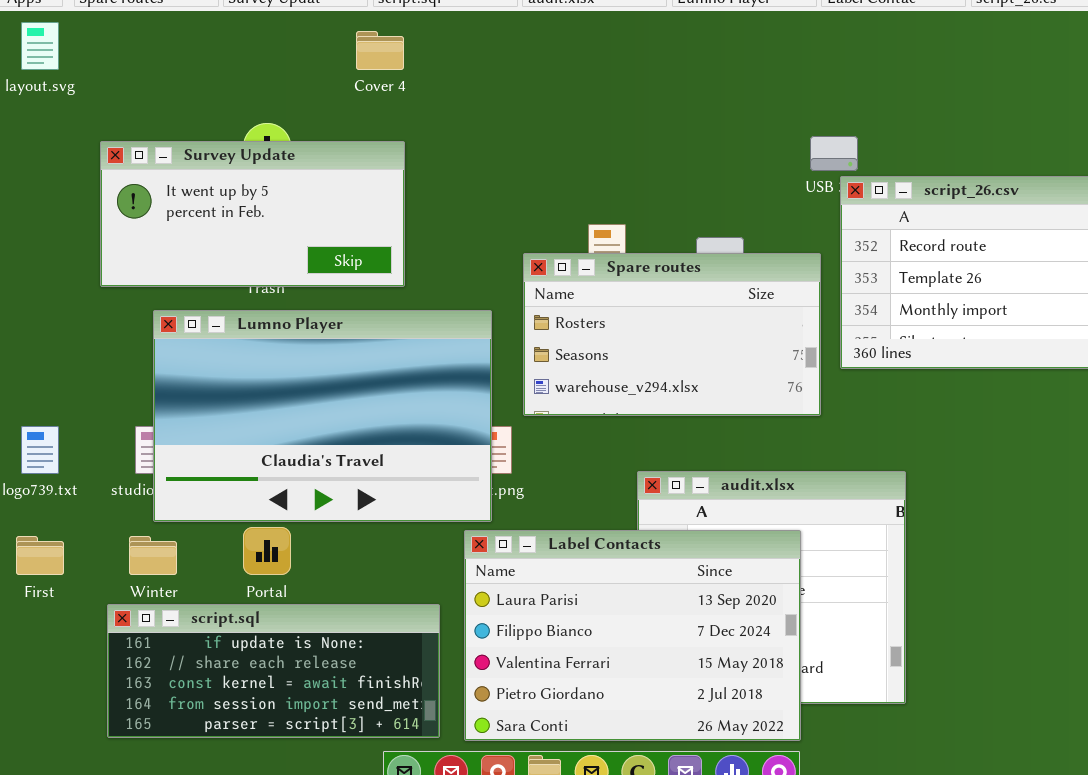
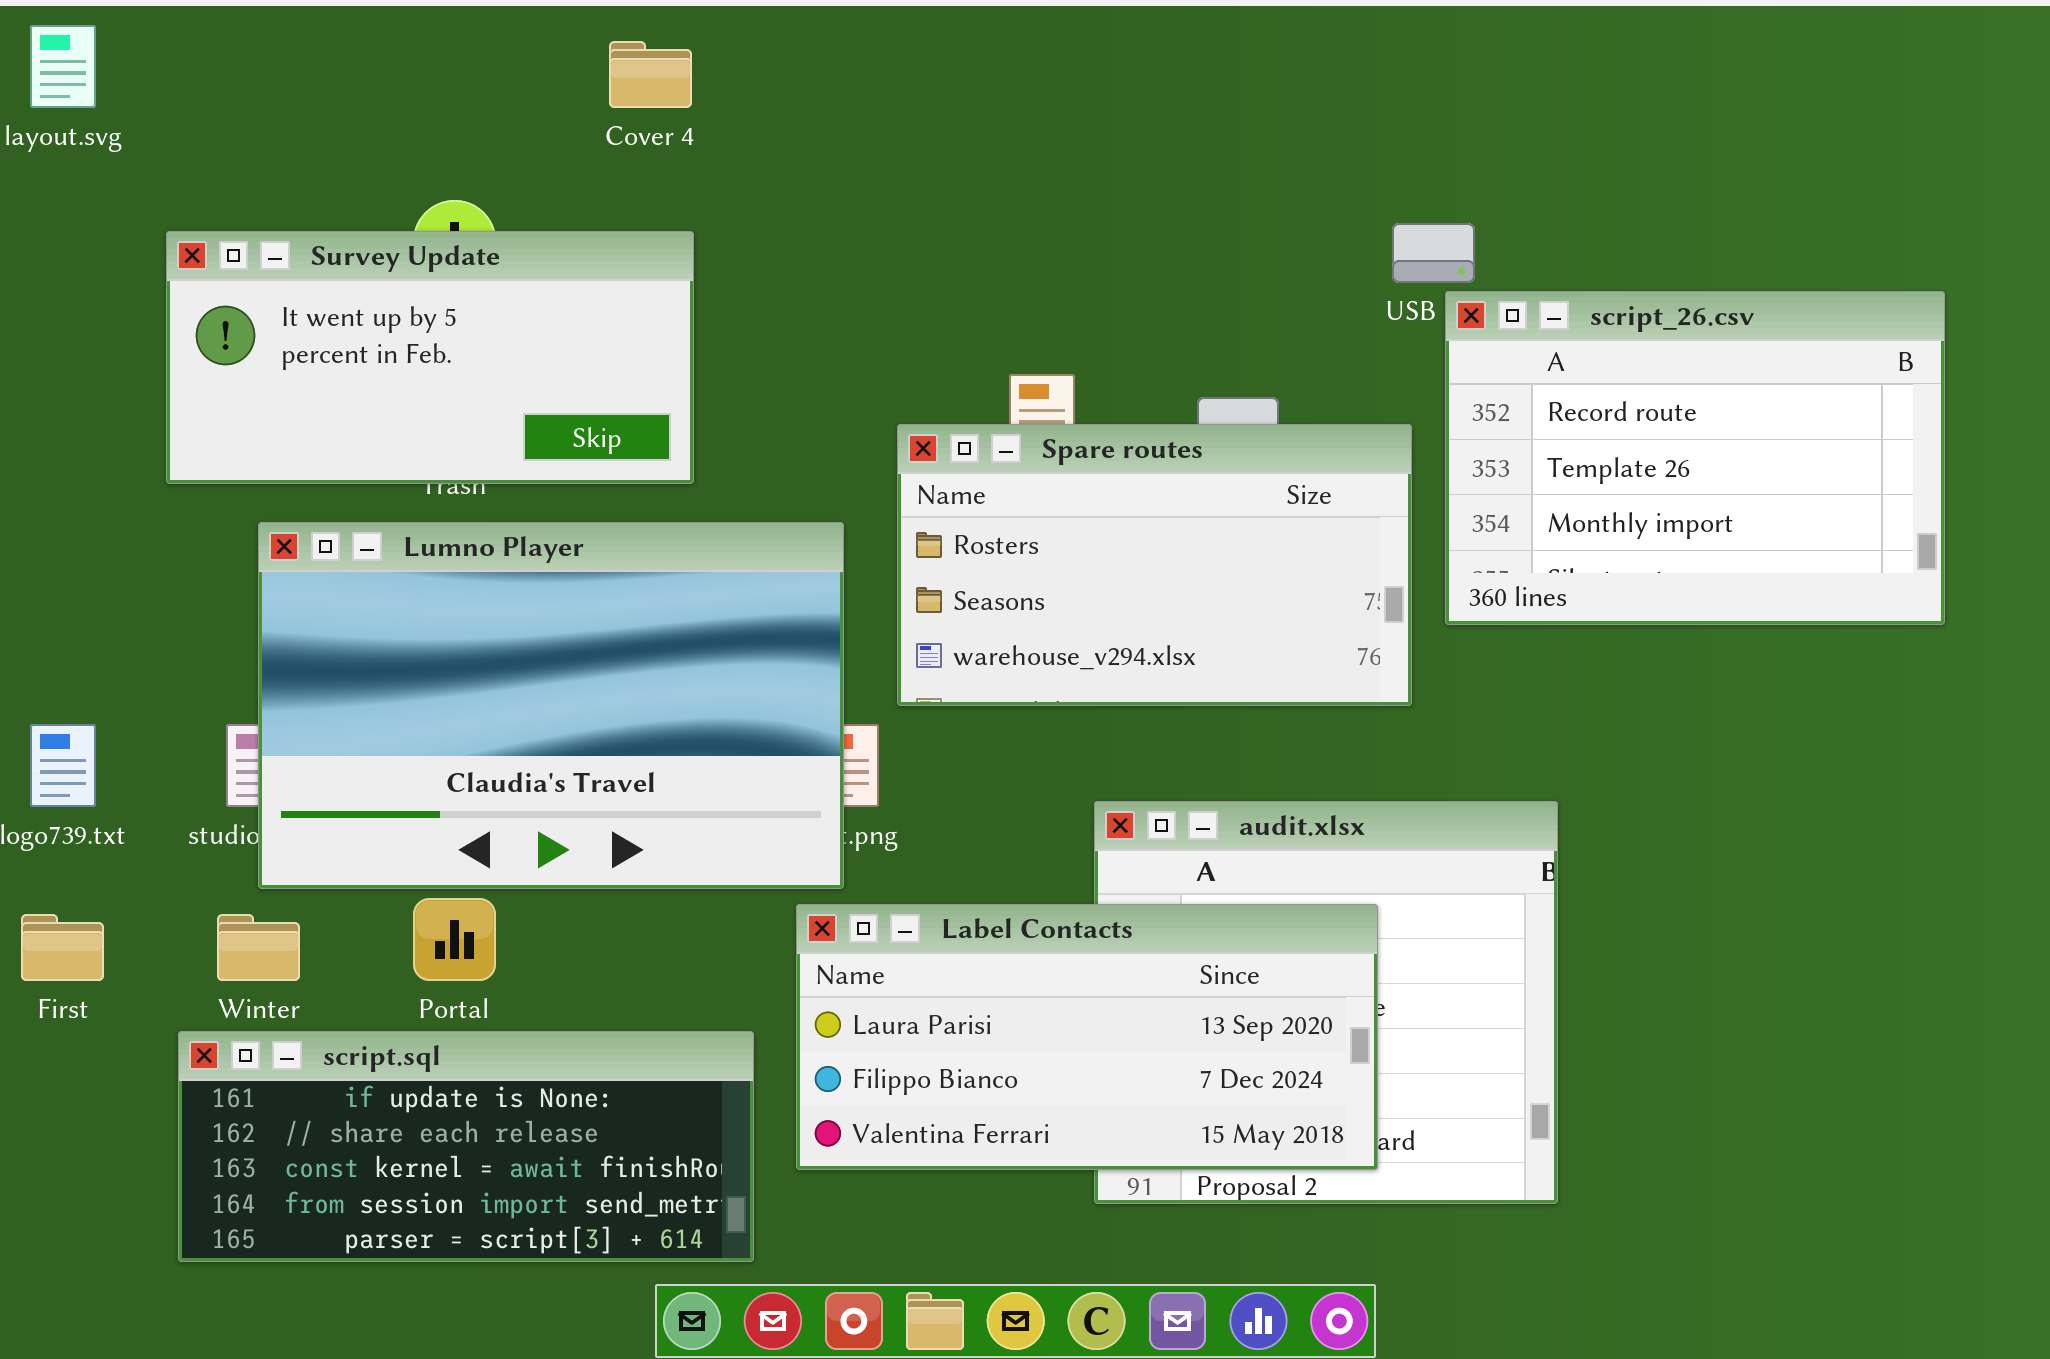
Label Contacts: [464,530,801,741] -> [796,904,1378,1170], resized

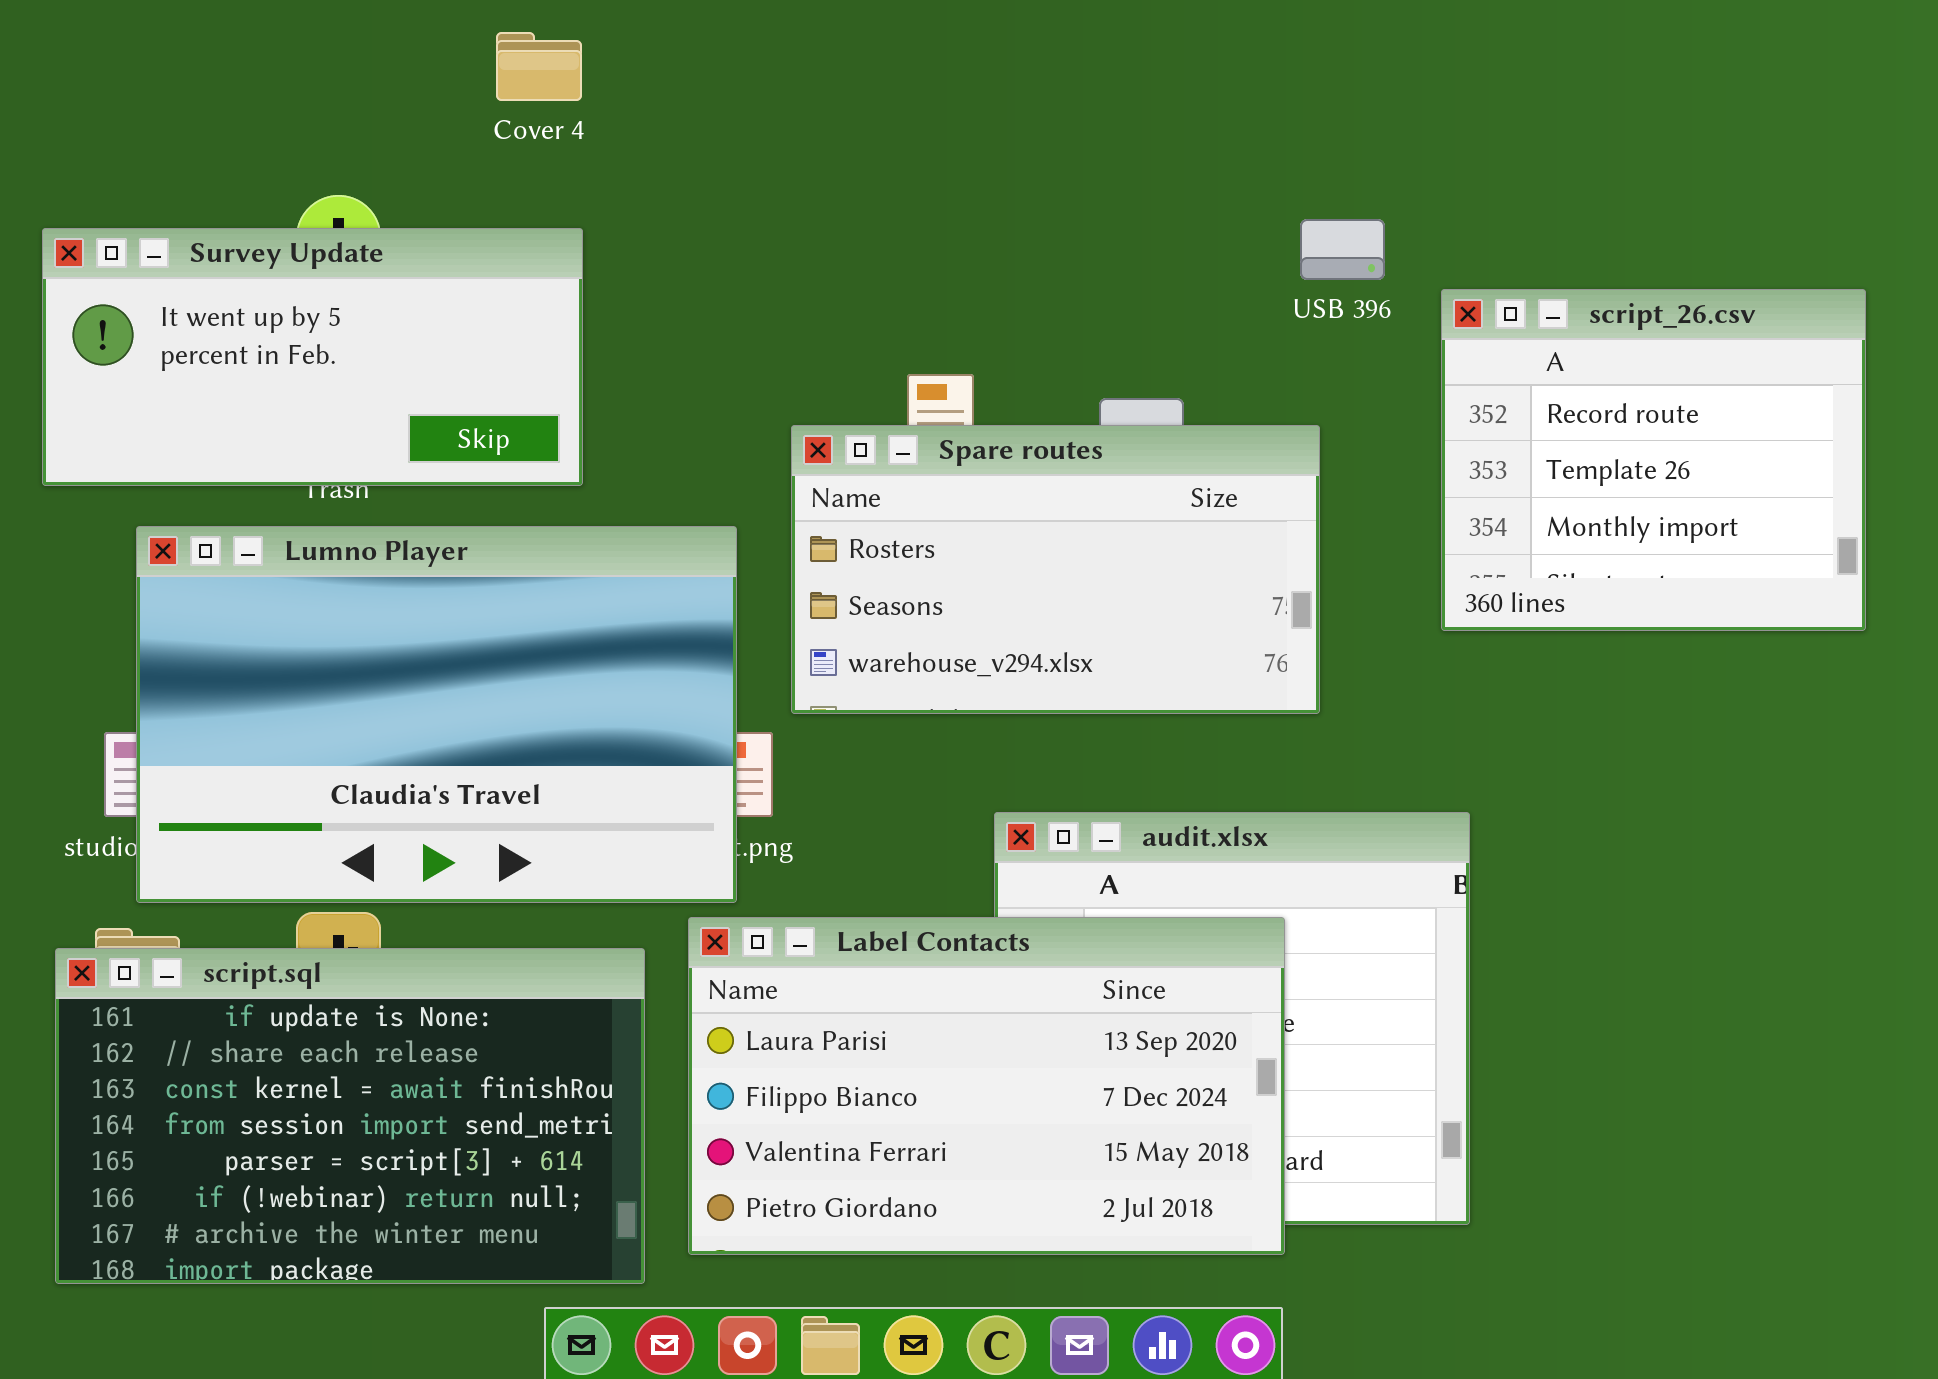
script_26.csv: [1445,291,1945,625] -> [1441,289,1866,631], resized
Label Contacts: [796,904,1378,1170] -> [688,917,1285,1255], resized
script.sql: [178,1031,754,1262] -> [55,948,645,1284], resized

